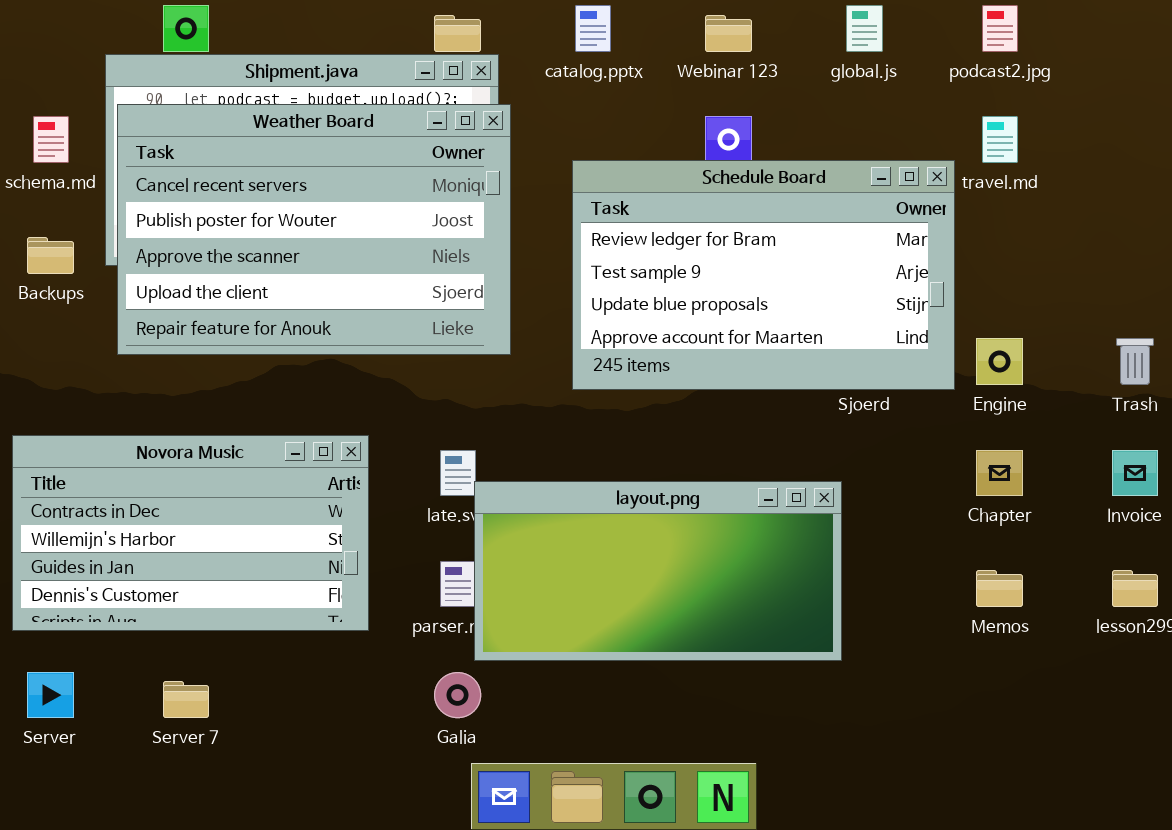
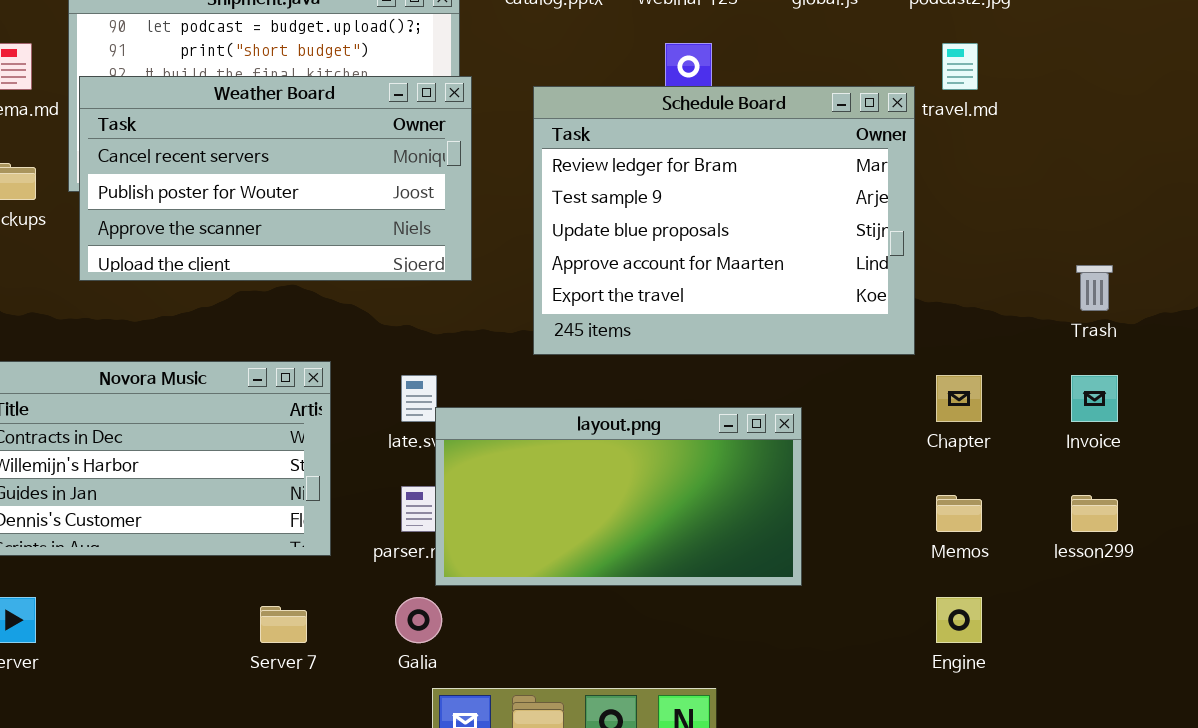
Weather Board: [117,104,511,355] -> [79,76,472,281], resized
Schedule Board: [572,160,955,390] -> [533,86,915,355], resized
Engine: [976,338,1023,385] -> [936,597,982,643], moved
Server 7: [163,681,209,718] -> [260,606,307,643], moved

